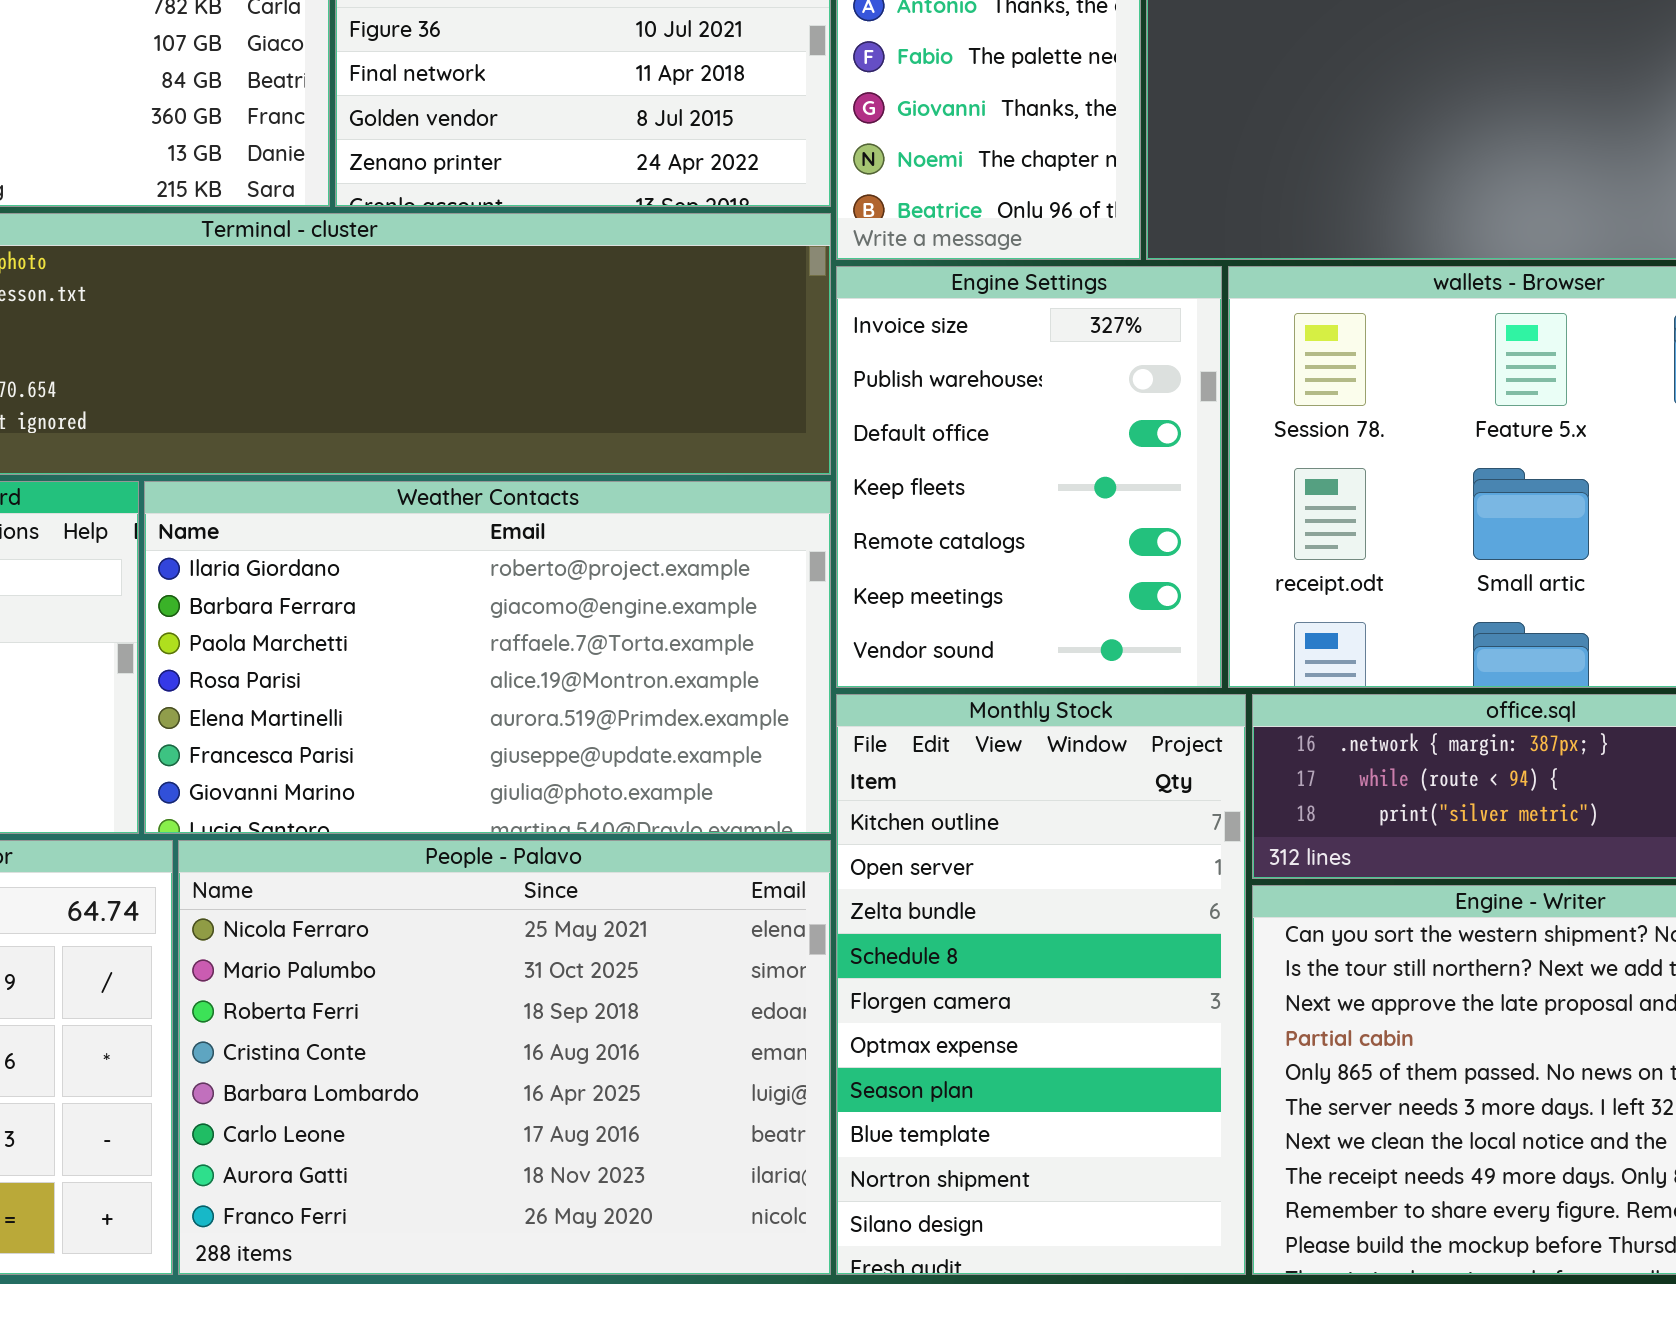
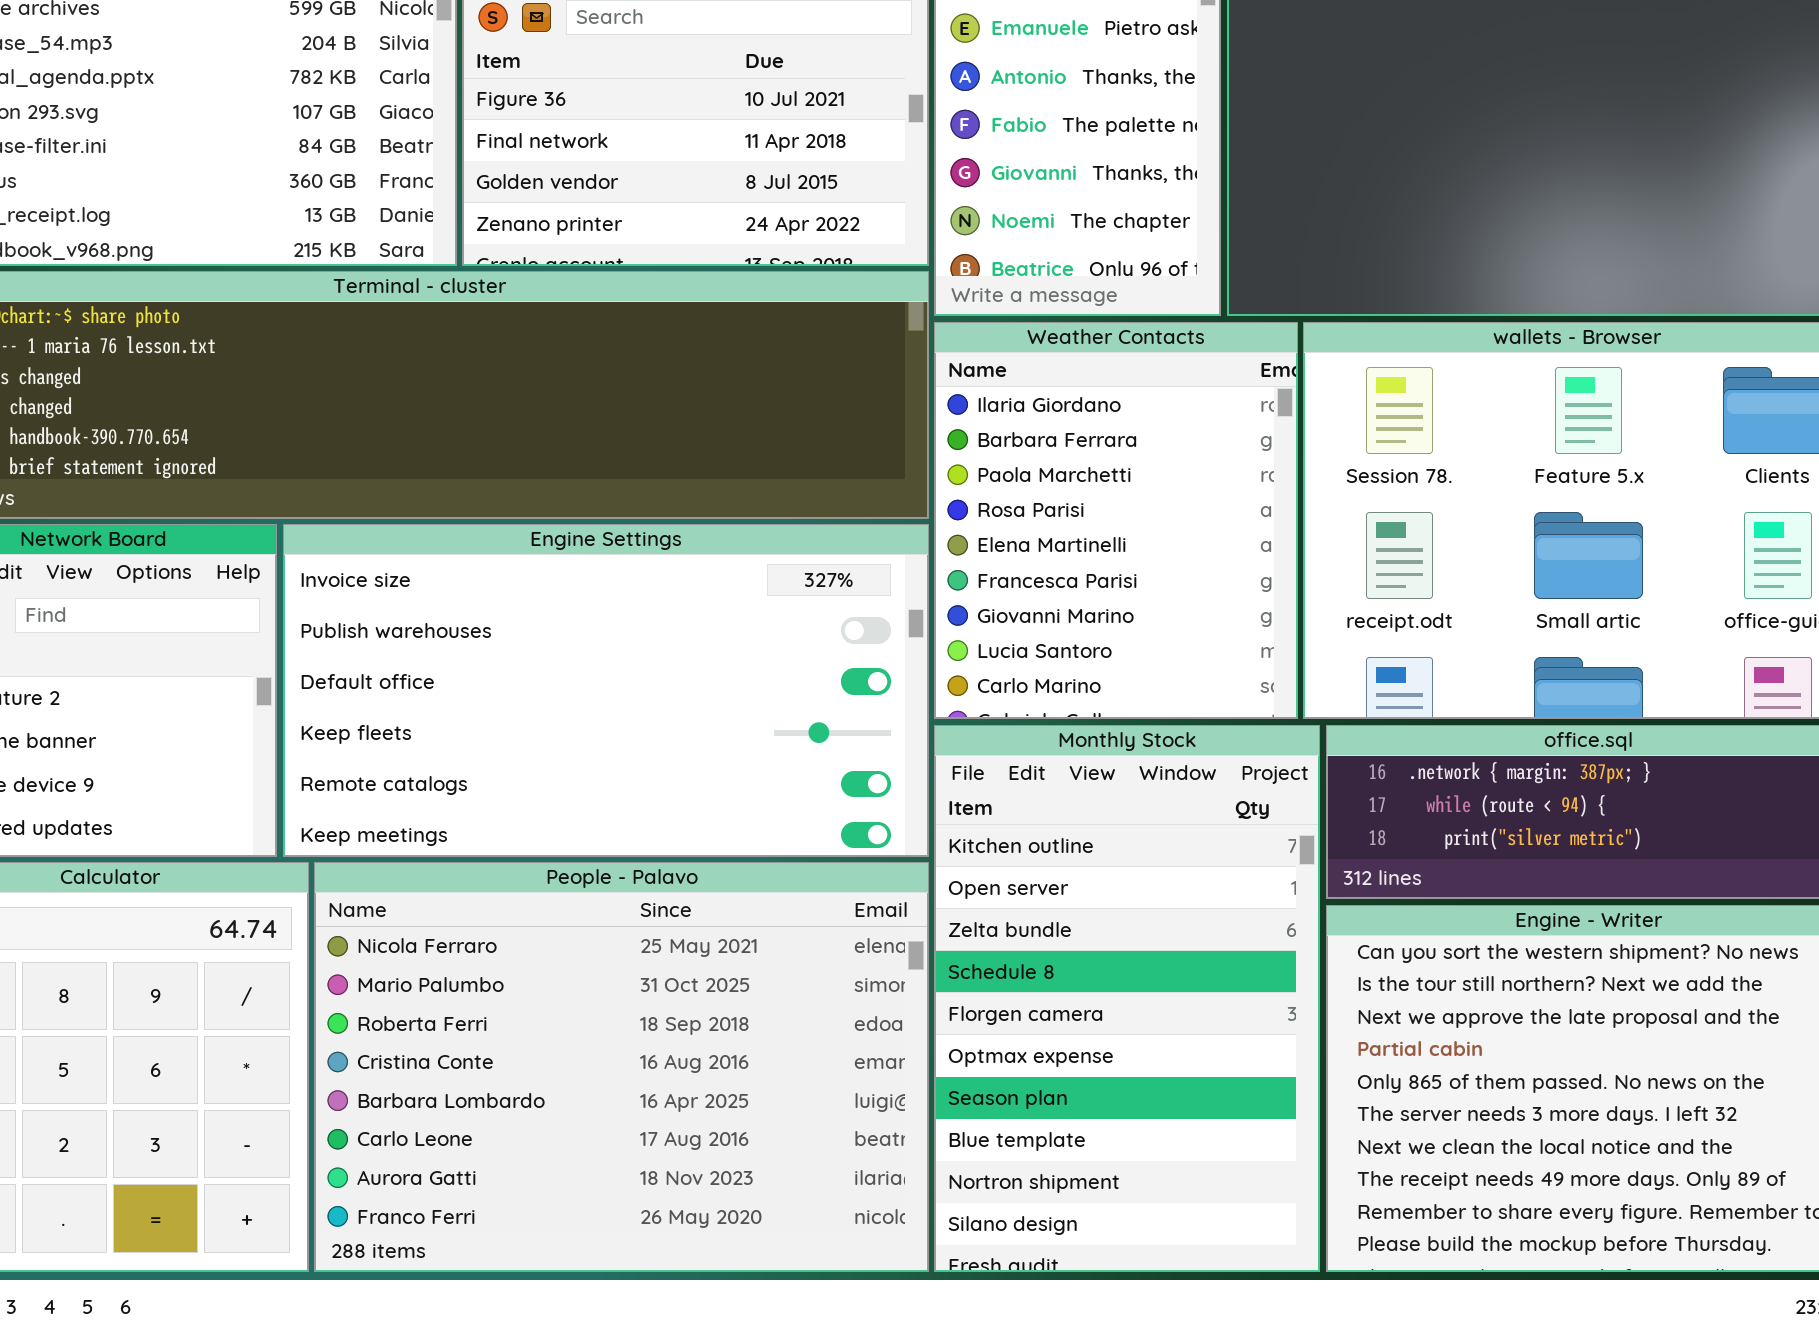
Engine Settings: [836,266,1222,688] -> [283,524,929,857], moved, resized
Weather Contacts: [144,481,831,834] -> [934,322,1298,719], moved, resized

